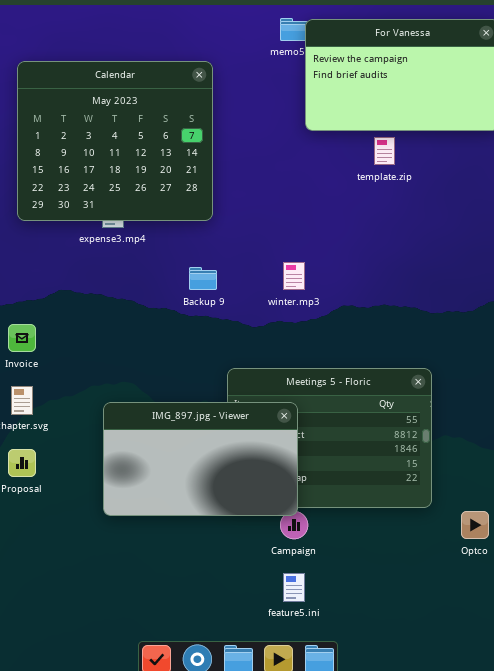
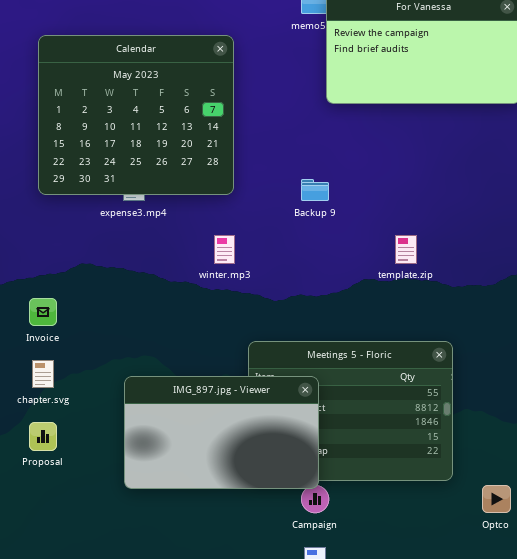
template.zip: [374,137,395,165] -> [395,235,417,264], moved
winter.mp3: [283,262,305,290] -> [214,235,235,264], moved
Backup 9: [189,267,217,290] -> [301,179,329,201], moved

